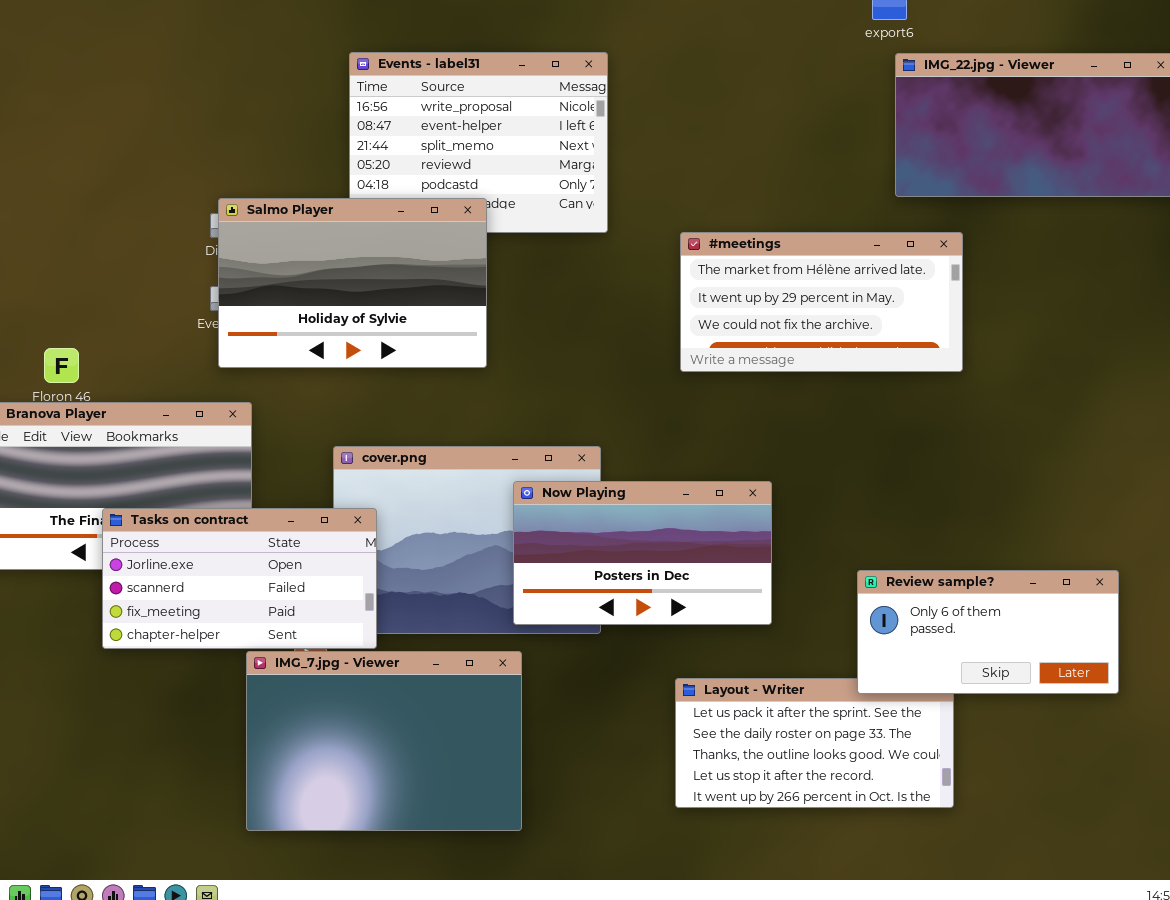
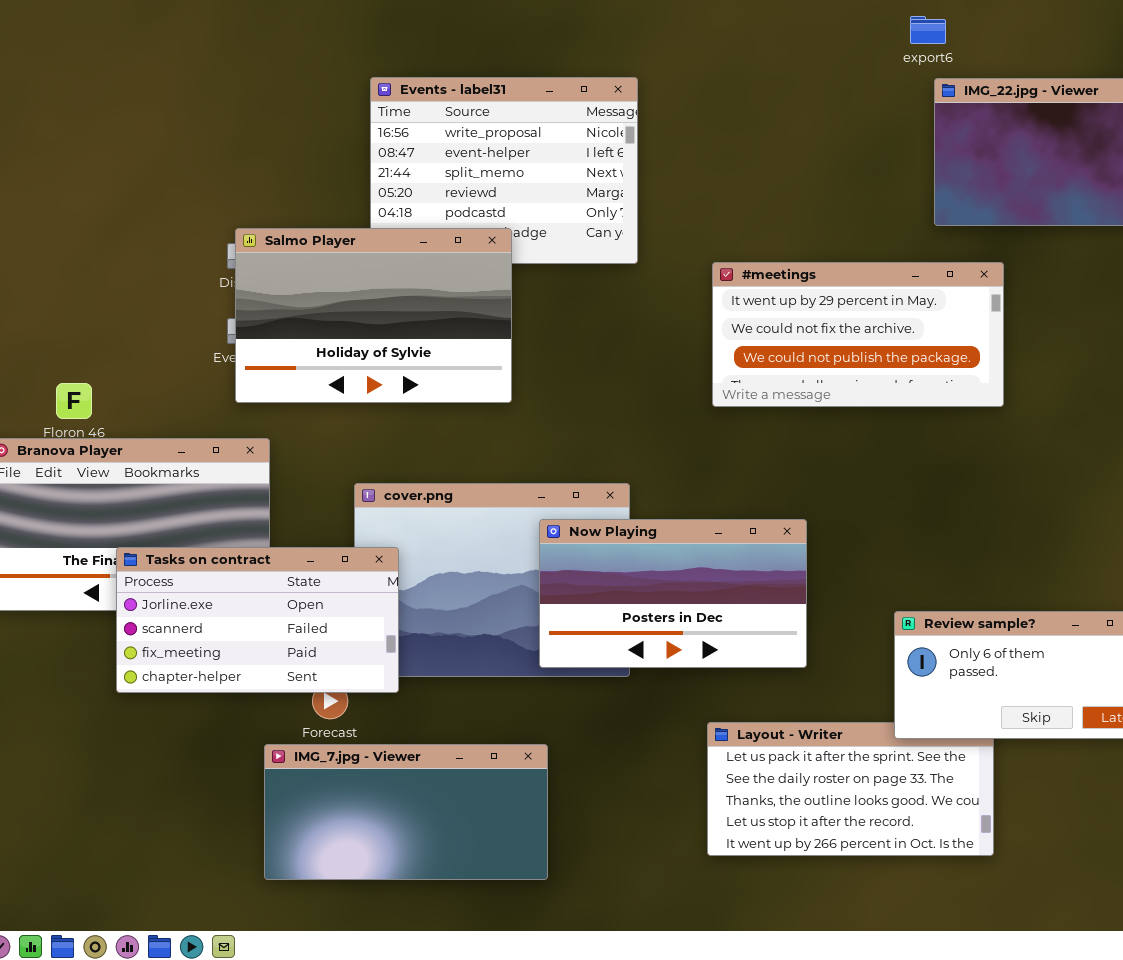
#meetings: [680,232,963,372] -> [712,262,1004,407], scrolled down 1 row
IMG_7.jpg - Viewer: [246,651,522,831] -> [264,744,548,880], resized

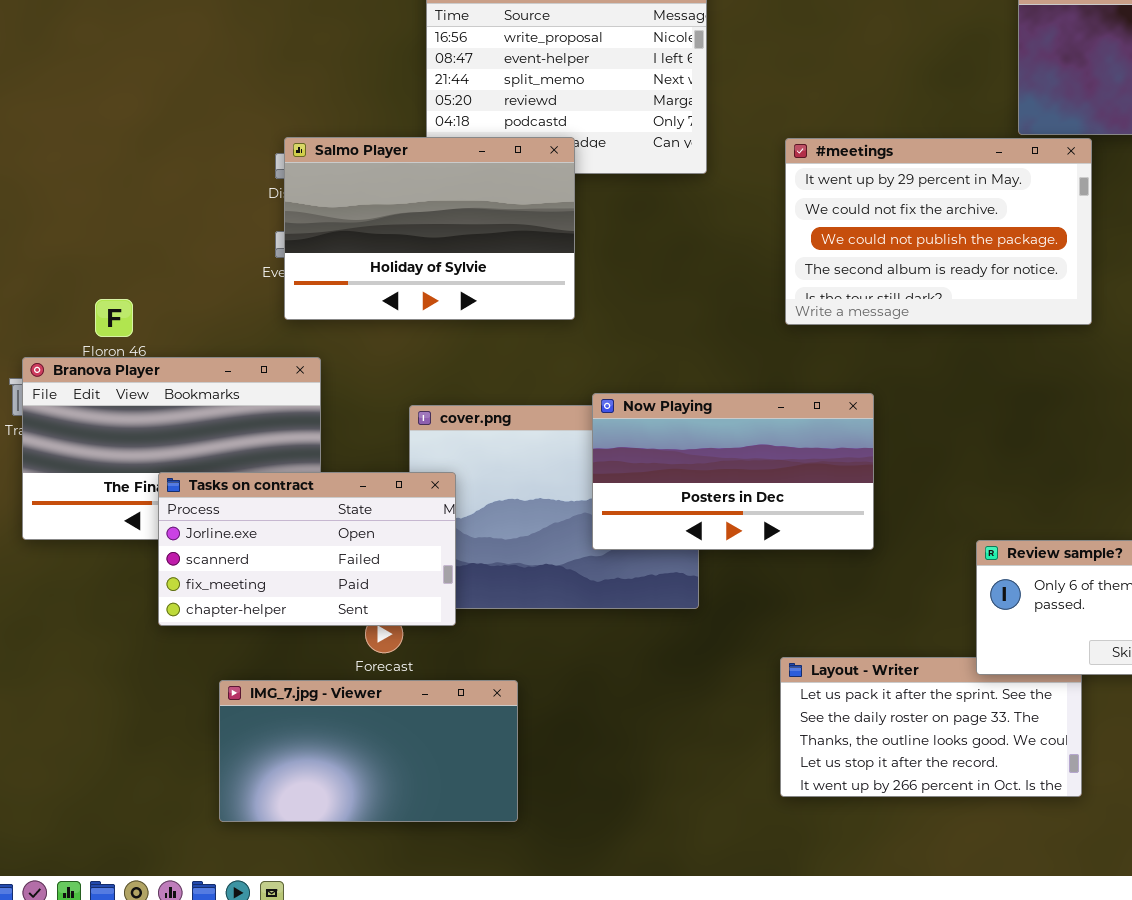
#meetings: [712,262,1004,407] -> [785,138,1092,325], resized
Now Playing: [539,519,807,668] -> [592,393,874,550], moved
IMG_7.jpg - Viewer: [264,744,548,880] -> [219,680,518,822], moved

